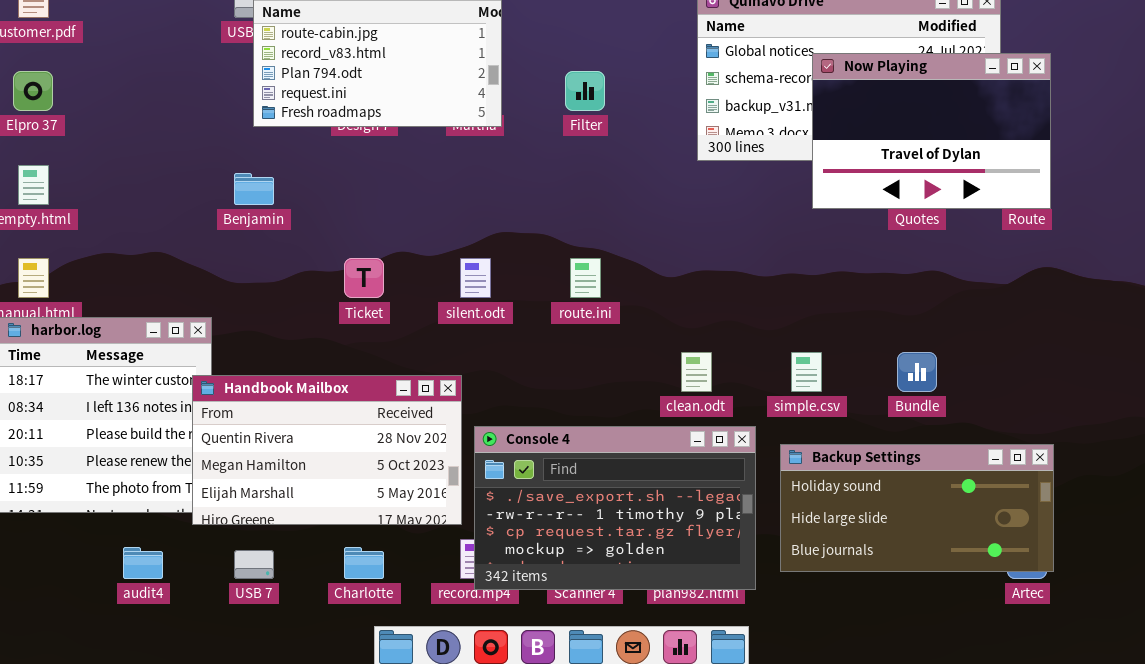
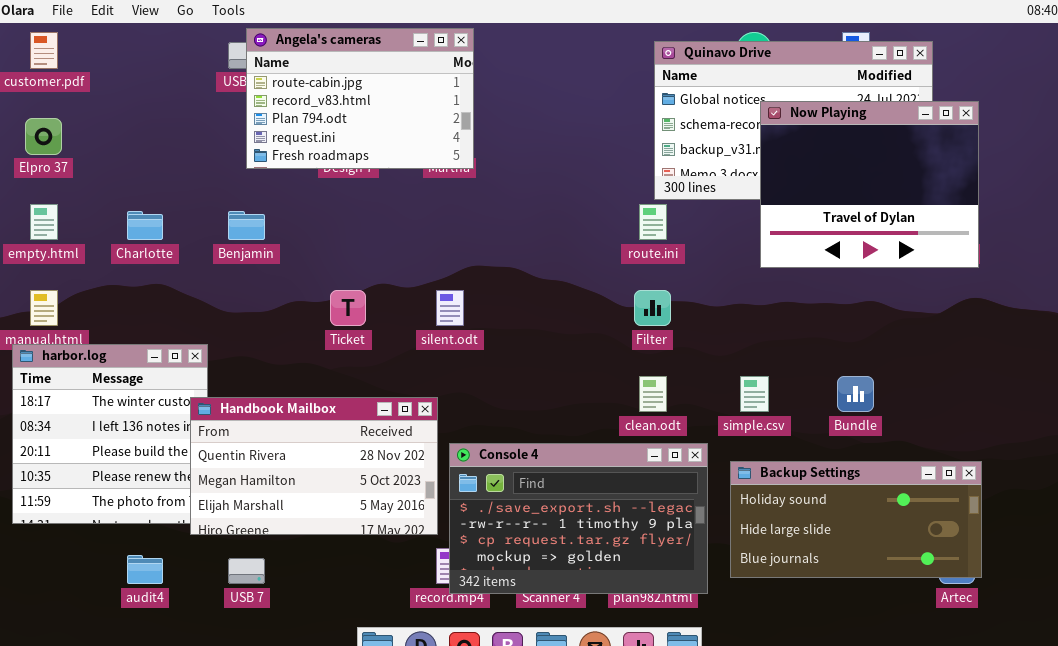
Now Playing: [812,53,1051,209] -> [760,101,979,268], resized
Filter: [565,71,605,111] -> [634,290,671,326], moved
route.ini: [570,258,601,298] -> [639,204,667,240], moved
Charlotte: [344,547,384,579] -> [127,211,163,240], moved

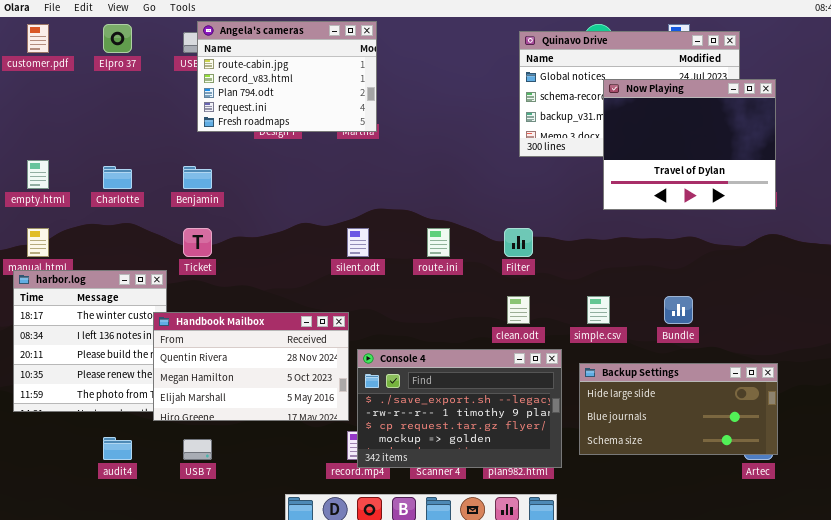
Elpro 37: [25,118,62,155] -> [103,24,132,53], moved
route.ini: [639,204,667,240] -> [427,228,450,257], moved
Ticket: [330,290,366,326] -> [183,228,212,257], moved
Backup Settings: [730,461,982,578] -> [579,363,778,455], scrolled down 1 row

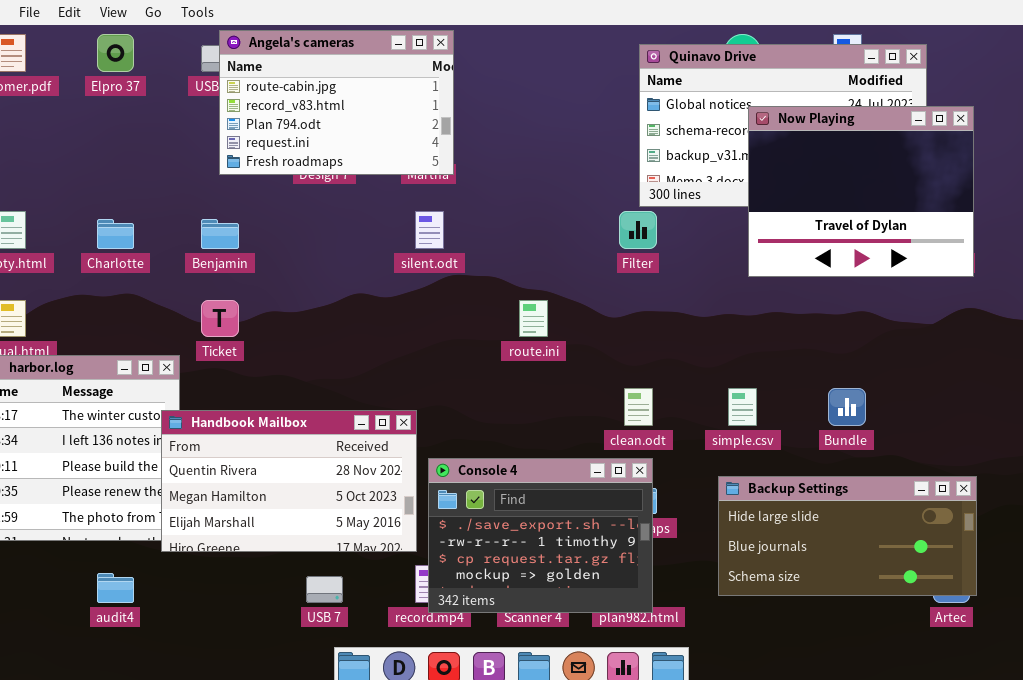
silent.odt: [347,228,369,257] -> [415,211,444,249], moved
Filter: [504,228,533,257] -> [619,211,657,249], moved
Console 4: [357,349,562,468] -> [428,458,653,613], resized
USB 7: [183,439,212,460] -> [306,576,343,603], moved

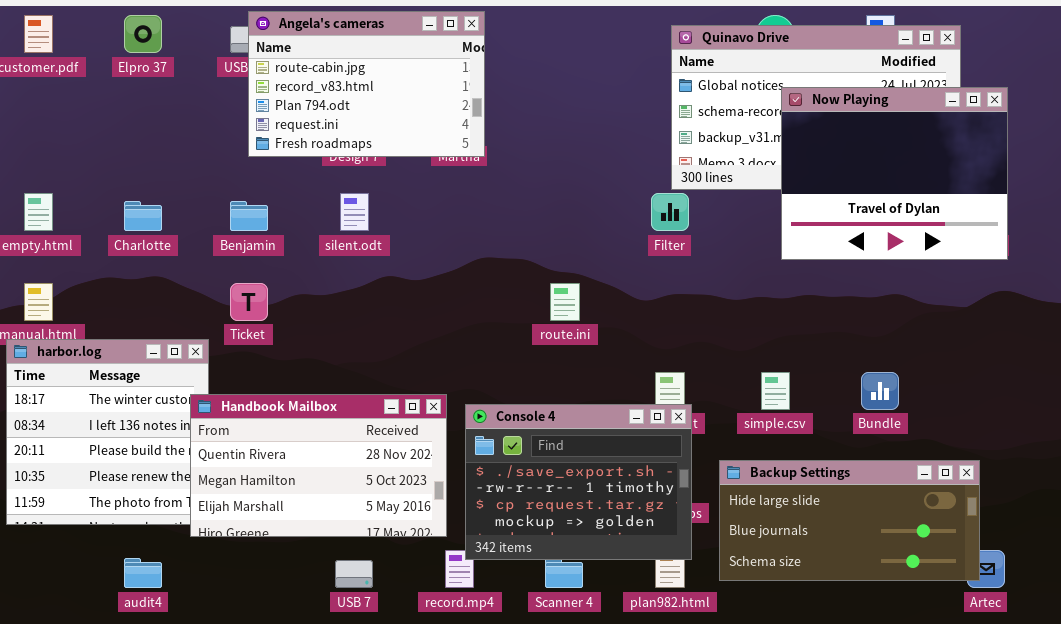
silent.odt: [415,211,444,249] -> [340,193,369,231], moved
Console 4: [428,458,653,613] -> [465,404,692,560], moved
Backup Settings: [718,476,977,596] -> [719,460,980,581], moved

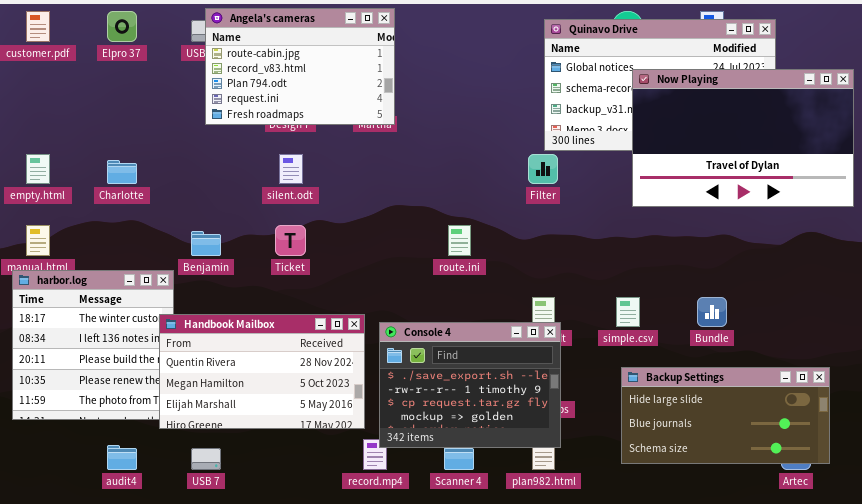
Now Playing: [781,87,1008,260] -> [632,69,854,207], resized
Benjamin: [230,201,268,231] -> [191,231,221,256], moved
Ticket: [230,283,268,321] -> [275,225,306,256], moved
Backup Settings: [719,460,980,581] -> [621,367,830,464], moved
USB 7: [335,560,373,588] -> [191,448,221,470], moved

